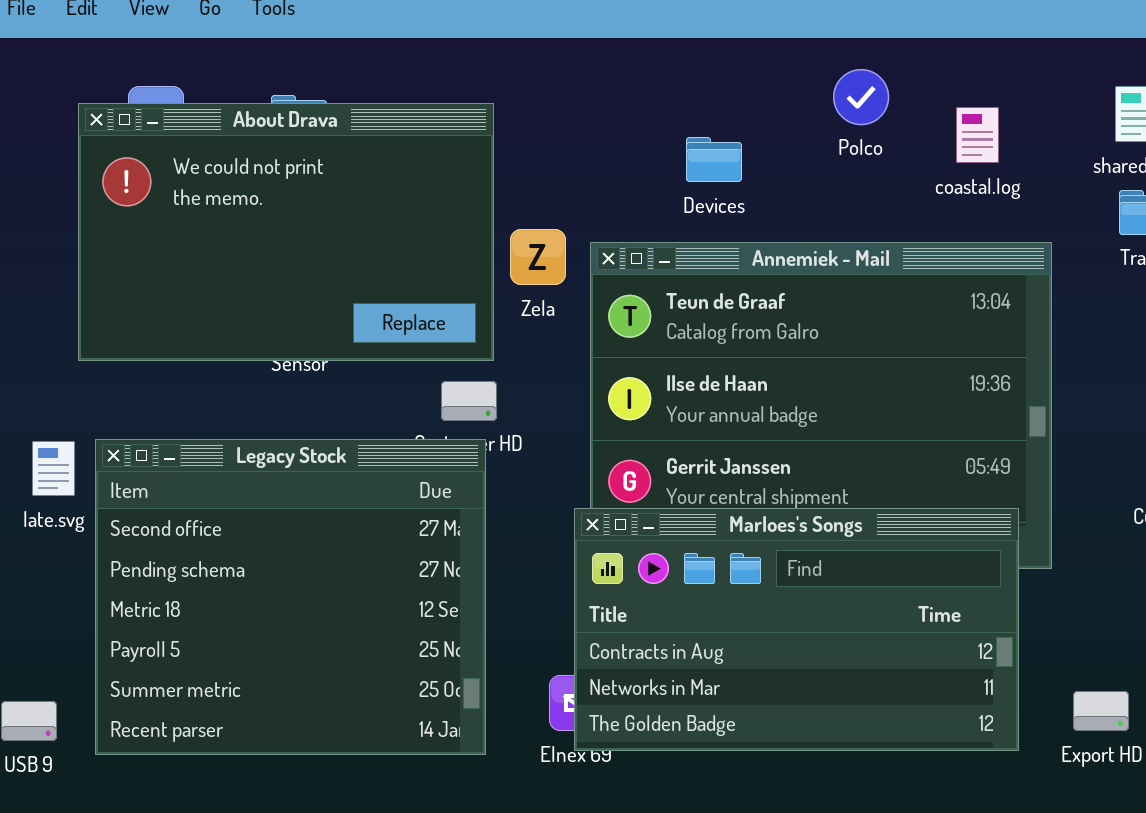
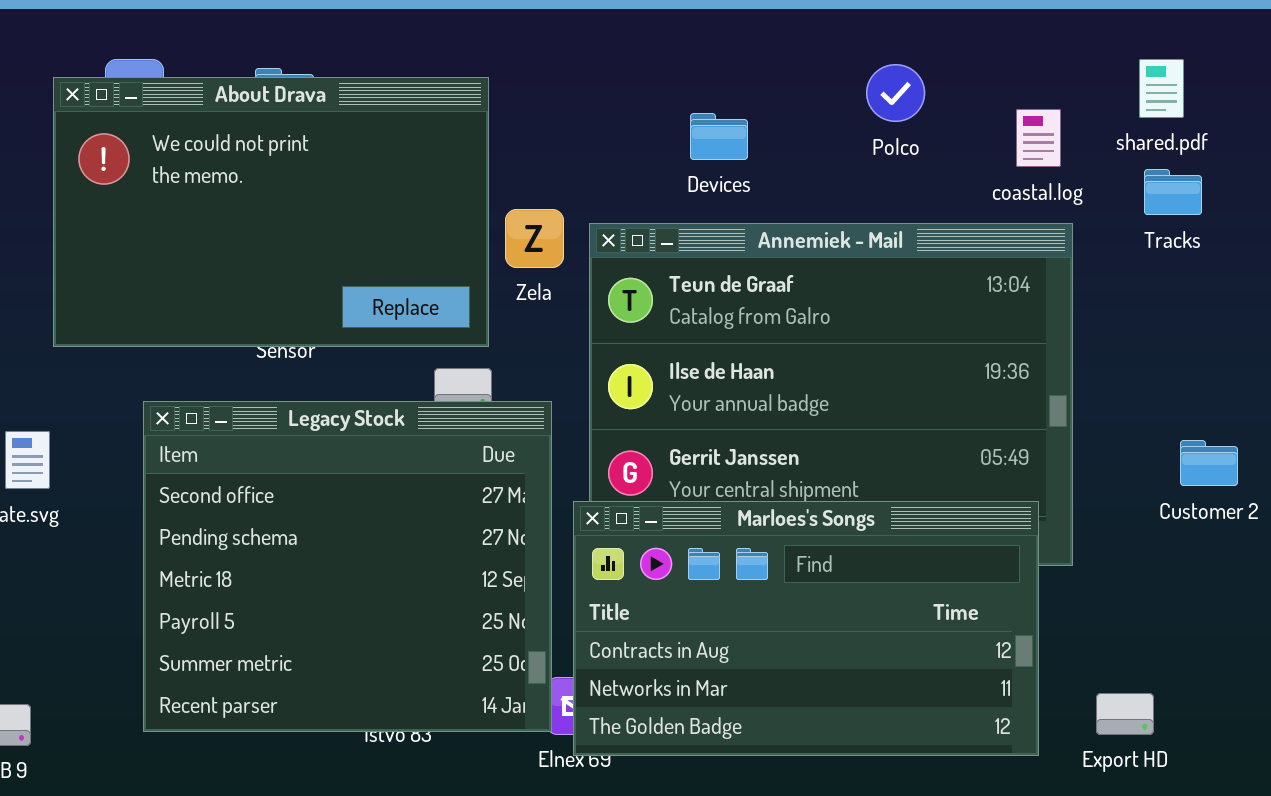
Polco: [833,69,889,125] -> [866,64,925,122], moved
coastal.log: [956,107,999,163] -> [1016,109,1061,167], moved
Legacy Stock: [95,439,486,755] -> [143,401,552,732], moved

